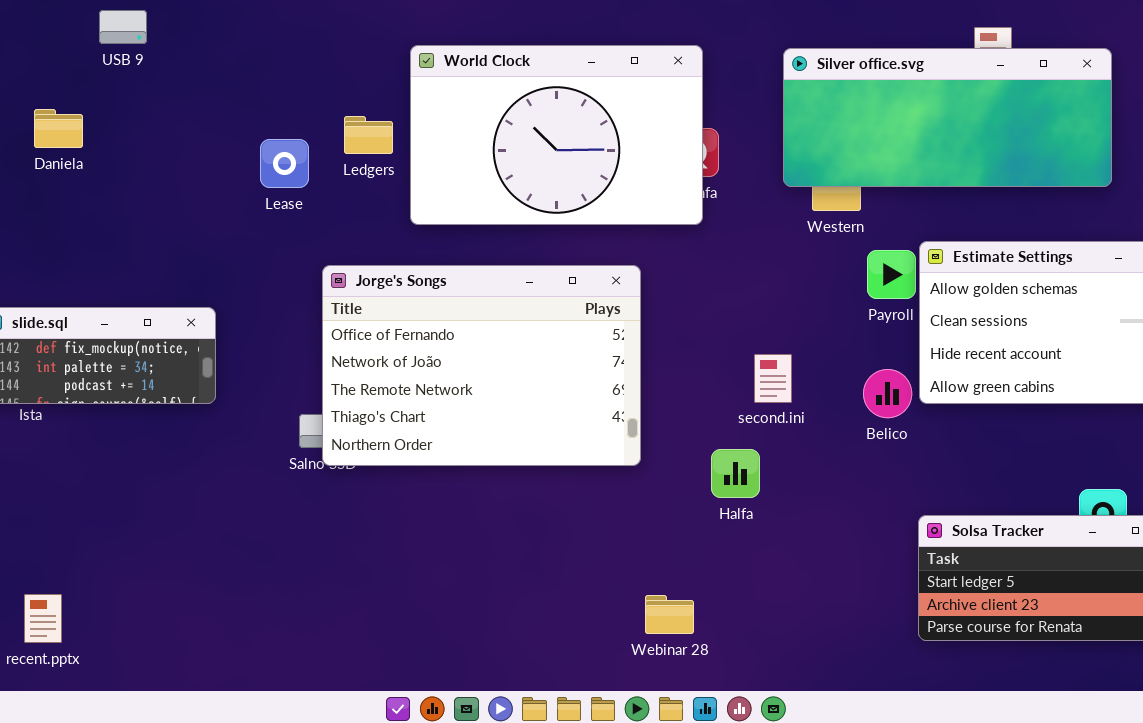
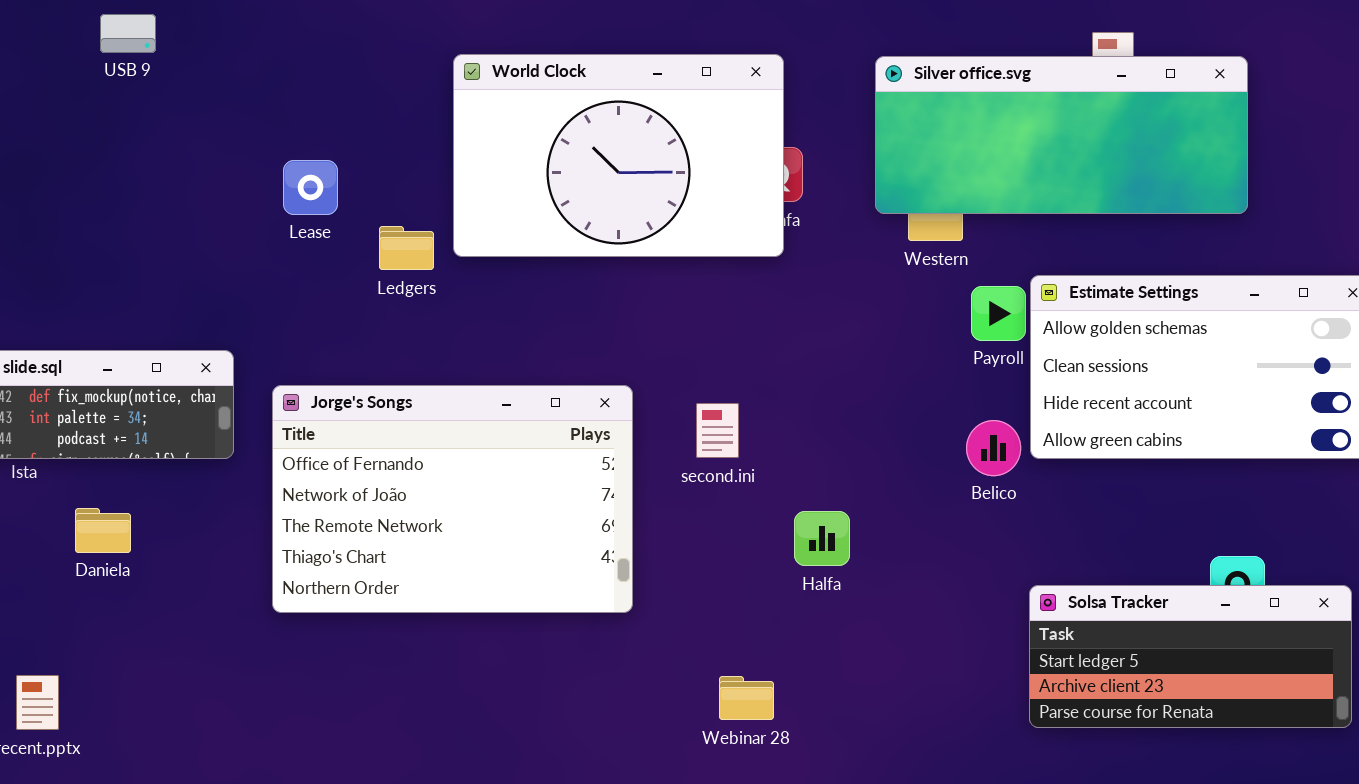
Daniela: [34,109,83,148] -> [75,508,131,553], moved
Ledgers: [344,116,393,154] -> [379,226,434,270], moved
Jorge's Songs: [322,265,641,466] -> [272,385,633,613], moved
second.ini: [754,354,792,403] -> [696,403,739,458], moved

